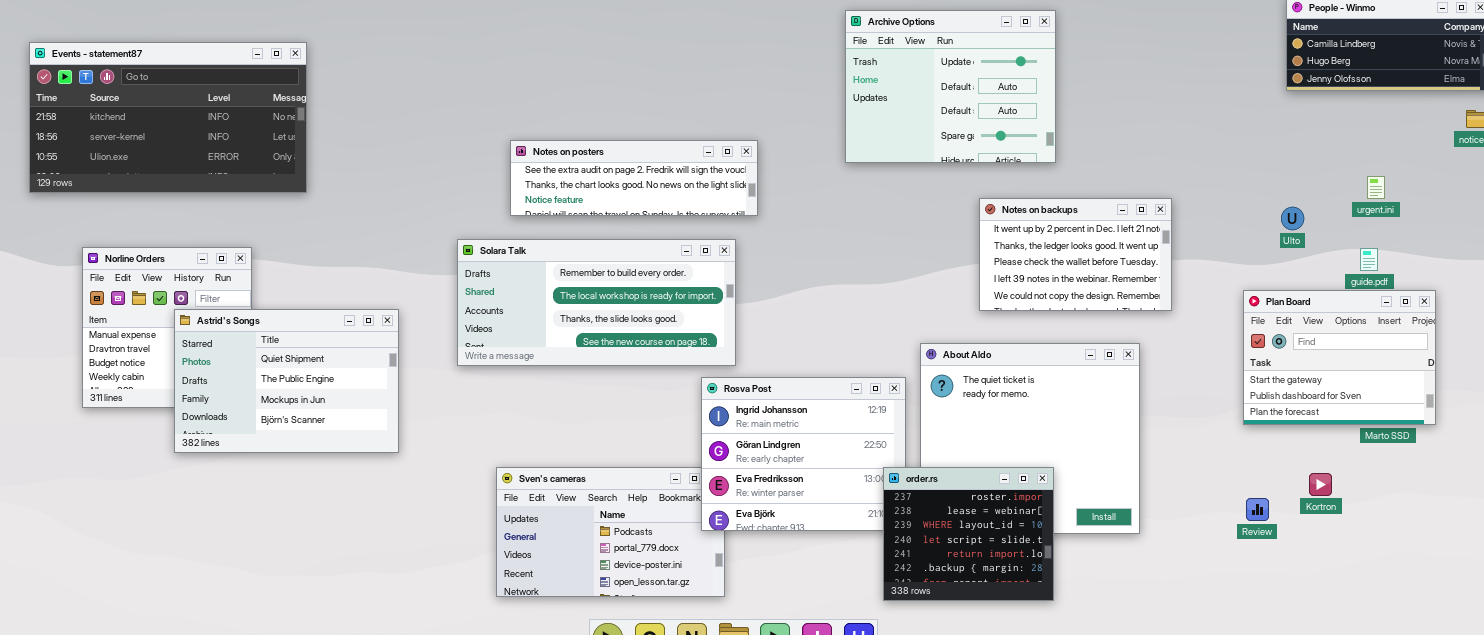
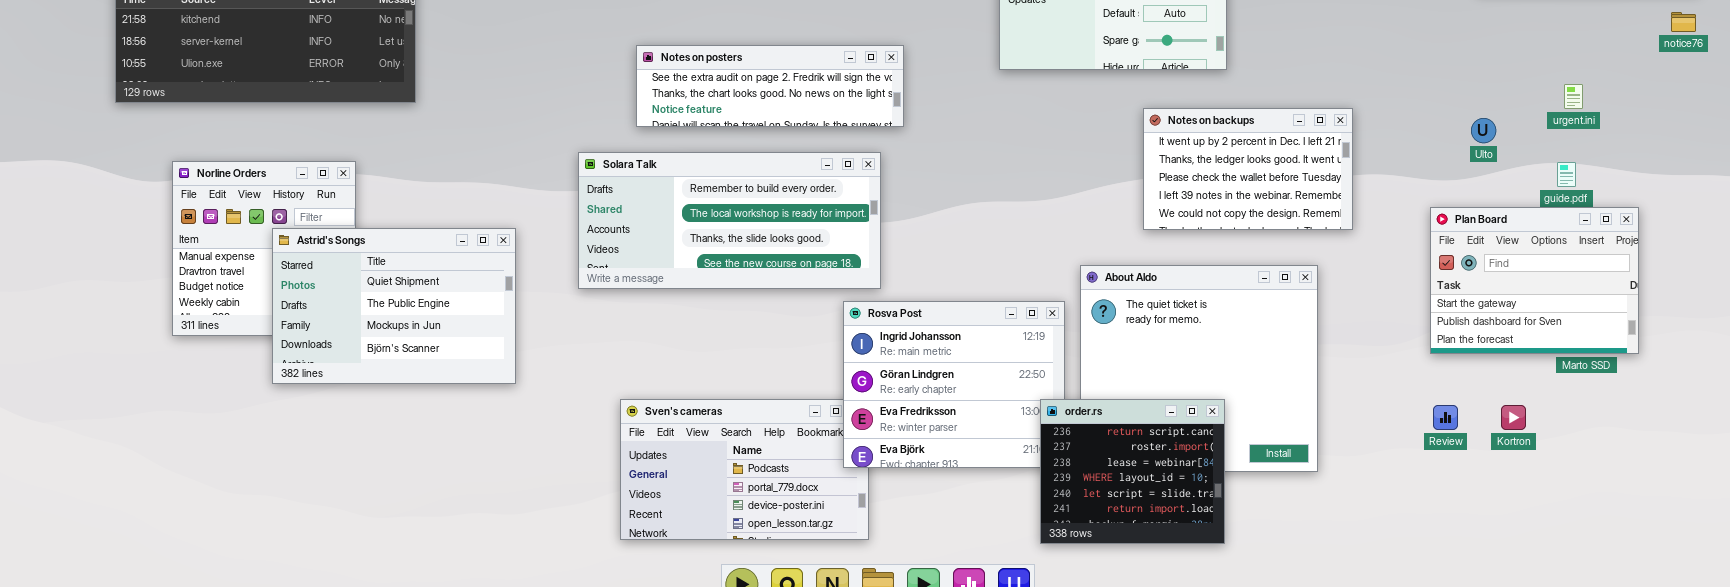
order.rs: [883,467,1054,601] -> [1040,399,1225,544], scrolled up 1 row
Review: [1246,498,1269,521] -> [1433,405,1458,430], moved

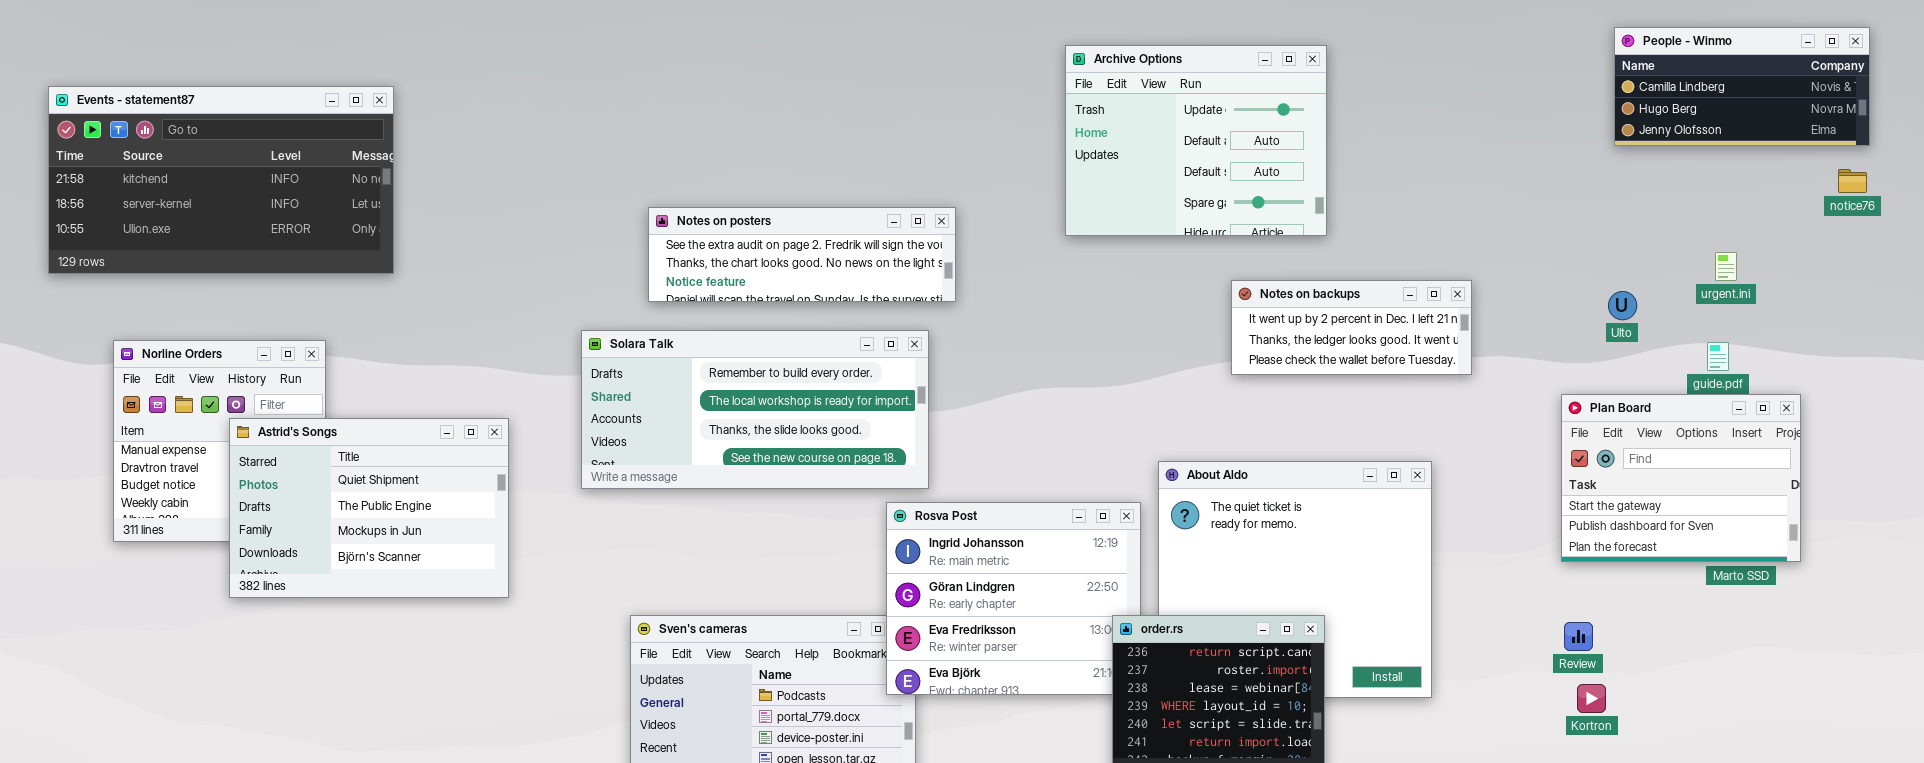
Notes on backups: [1143,108,1353,230] -> [1231,280,1472,375], resized
Kortron: [1501,405,1526,430] -> [1577,684,1606,713], moved

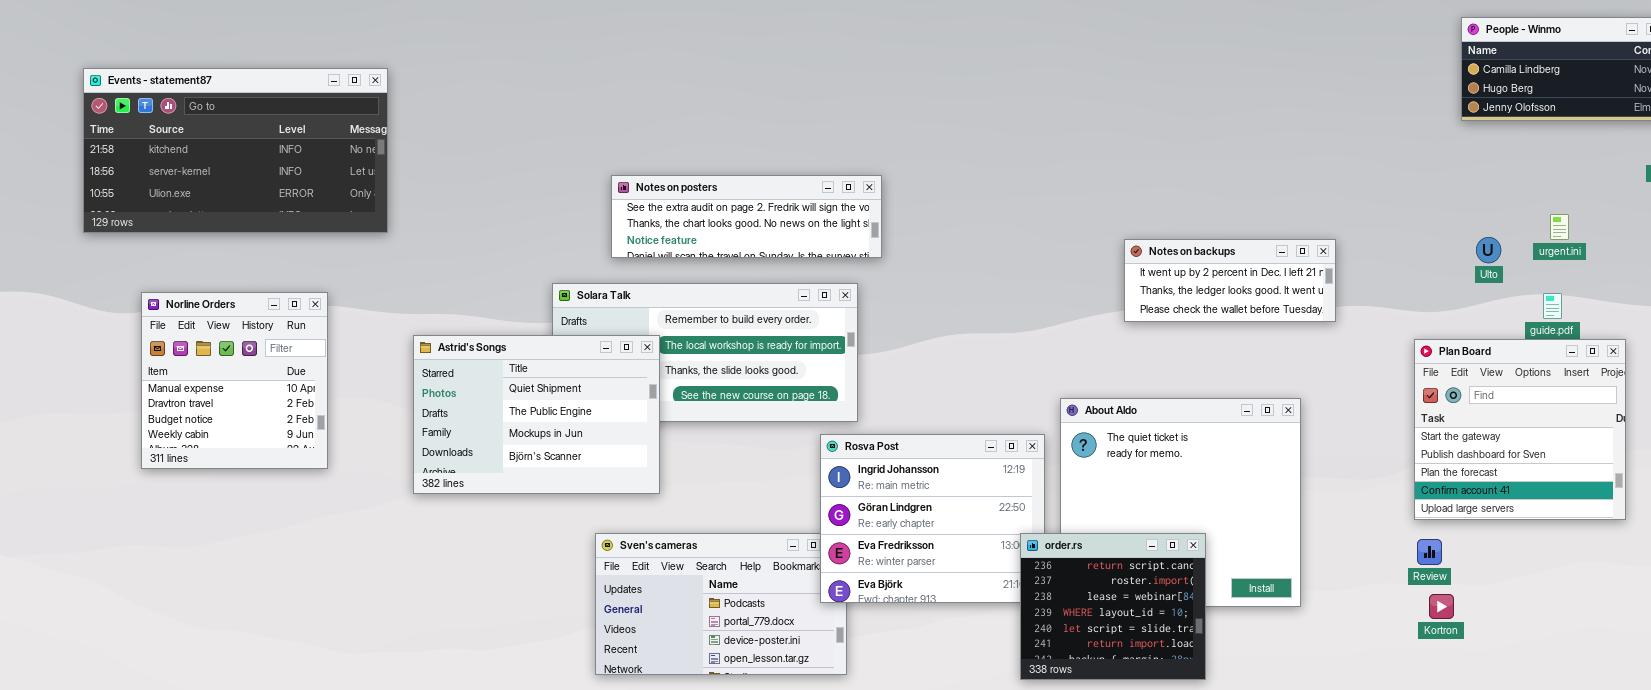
Archive Options: [1065,45,1327,236] -> none, closed
Ulto: [1608,291,1637,320] -> [1476,237,1501,263], moved
Plan Board: [1561,394,1801,562] -> [1414,339,1626,520], resized
Astrid's Songs: [229,418,509,598] -> [413,335,660,494], moved

